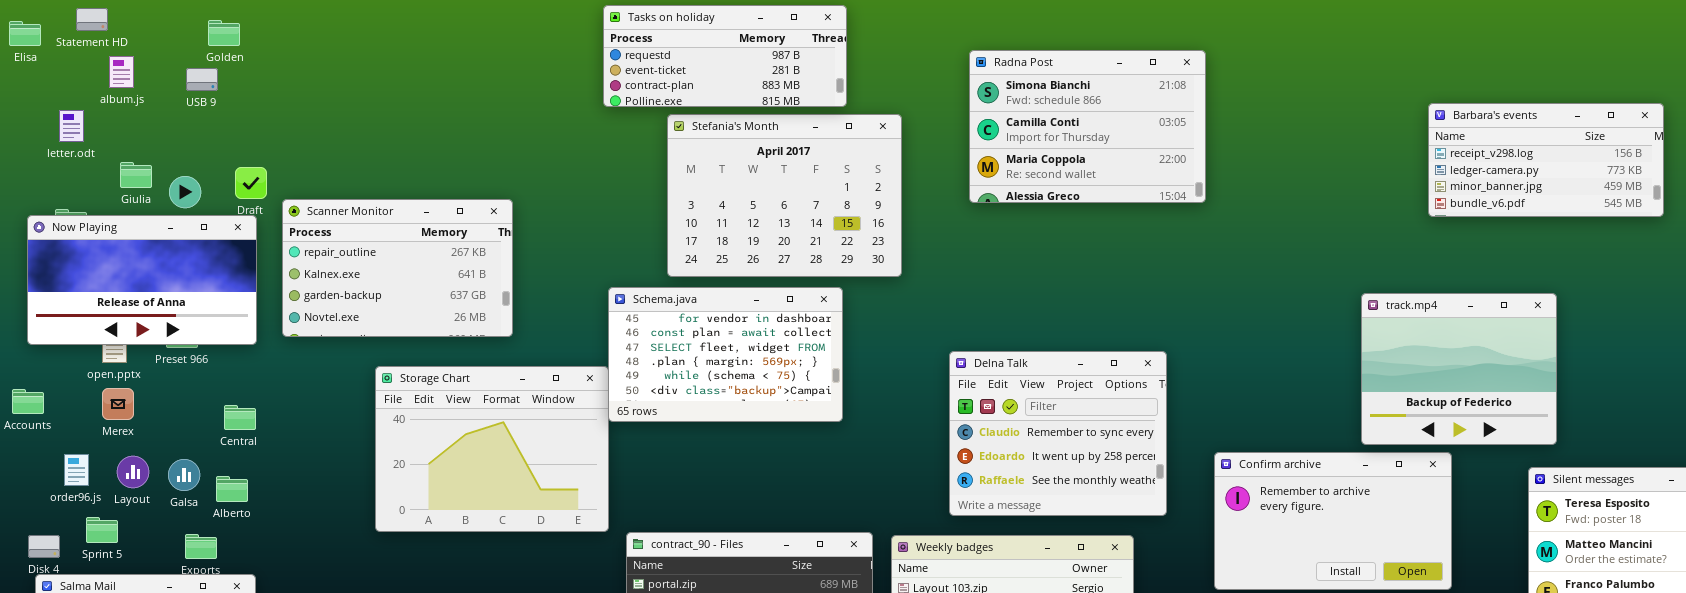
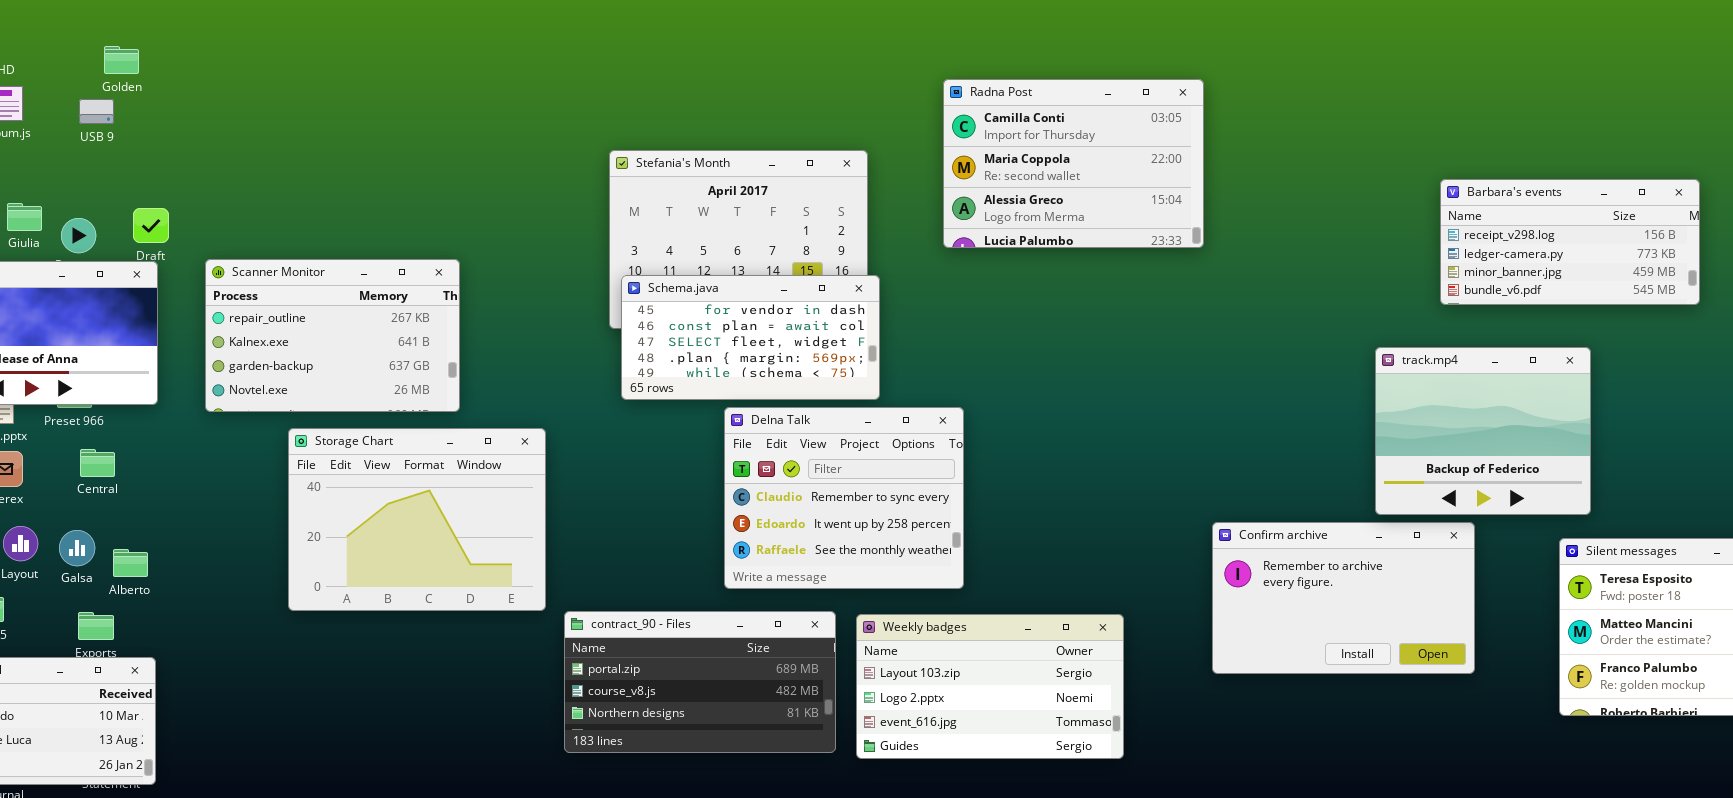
Tasks on holiday: [603,5,847,107] -> none, closed
Radna Post: [969,50,1206,203] -> [943,79,1204,248], scrolled down 1 row
Barbara's events: [1428,103,1664,217] -> [1440,179,1700,305], moved
Scanner Monitor: [282,199,513,337] -> [205,259,460,412], moved
Schema.java: [608,287,843,422] -> [621,275,880,400], moved, resized
Delna Talk: [949,351,1167,516] -> [724,407,964,589], moved
Central: [224,405,256,430] -> [80,449,115,477], moved

